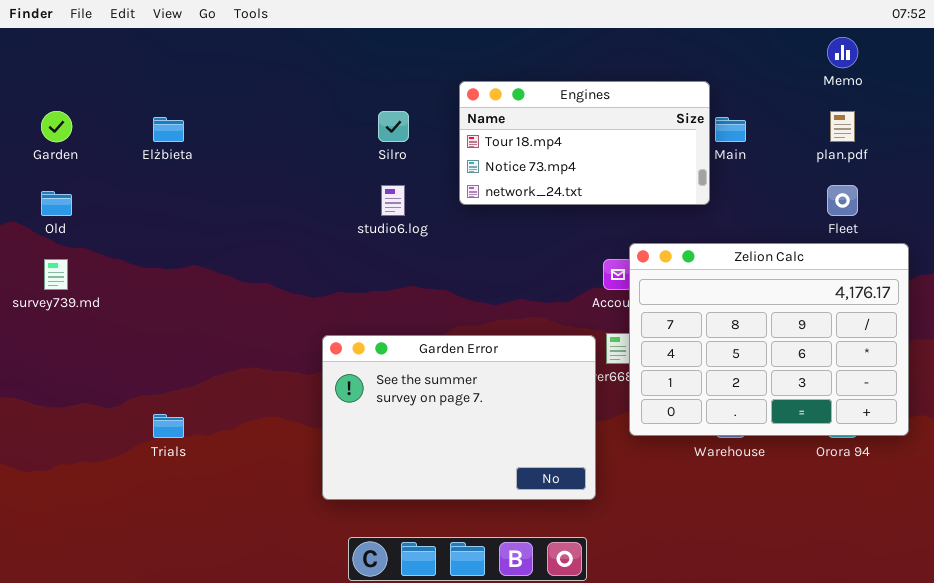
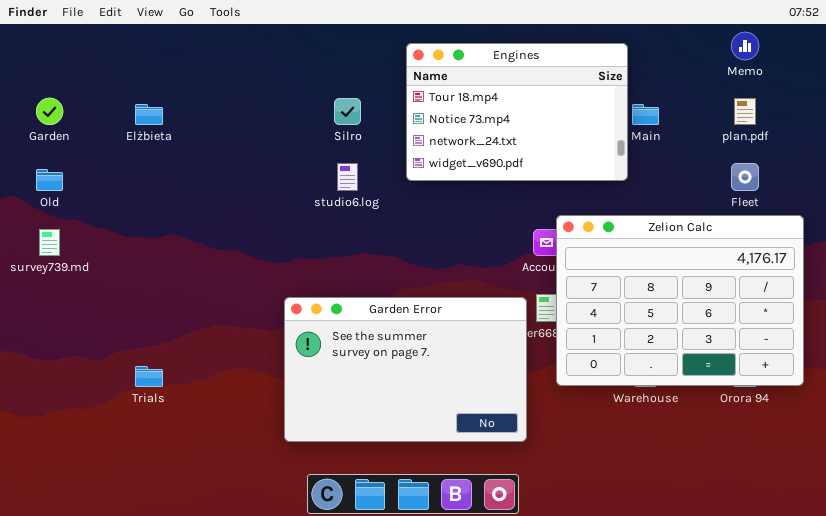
Engines: [459,81,710,205] -> [406,43,628,181], resized

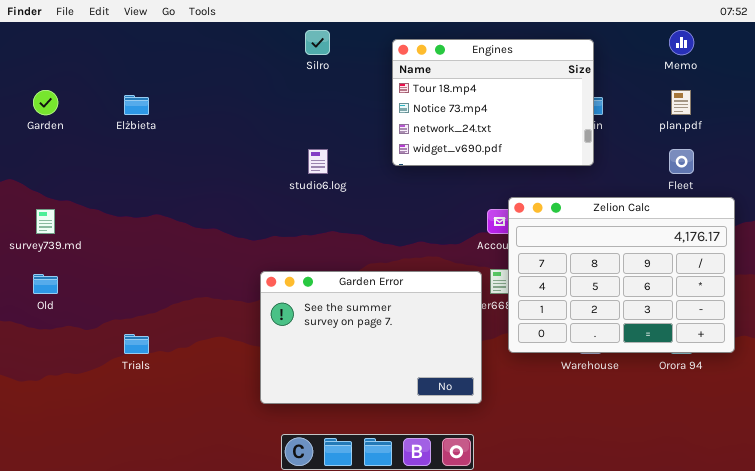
Engines: [406,43,628,181] -> [392,39,594,166], moved
Silro: [334,98,361,125] -> [305,30,330,55], moved
Old: [36,169,63,191] -> [33,274,58,294], moved

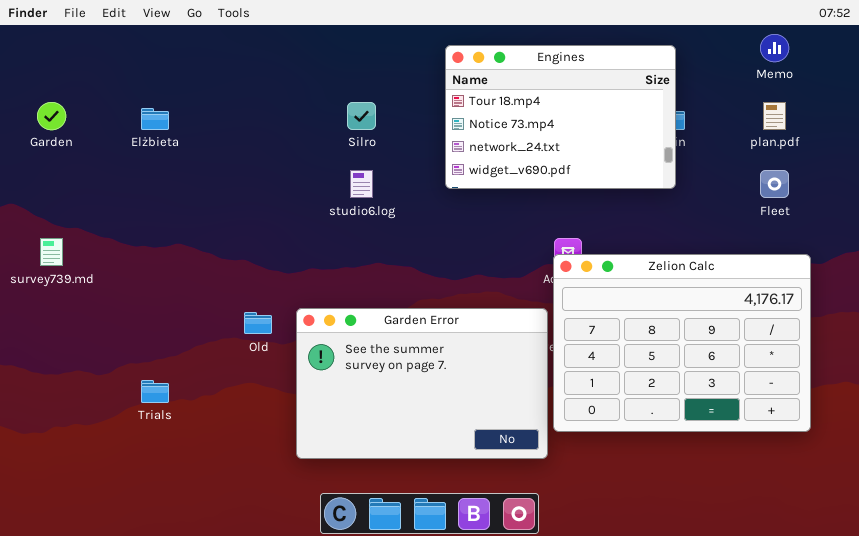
Silro: [305,30,330,55] -> [347,102,376,130], moved
Zelion Calc: [508,197,735,353] -> [553,254,811,432], moved
Old: [33,274,58,294] -> [244,312,272,334], moved

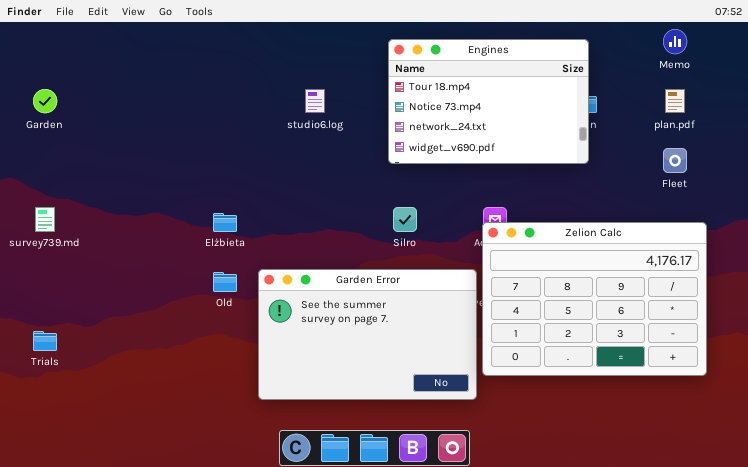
Silro: [347,102,376,130] -> [393,207,417,232], moved
Elżbieta: [141,108,169,130] -> [213,213,237,232], moved
studio6.log: [350,170,373,198] -> [305,89,325,113], moved
Trials: [141,380,169,403] -> [33,331,57,351], moved

